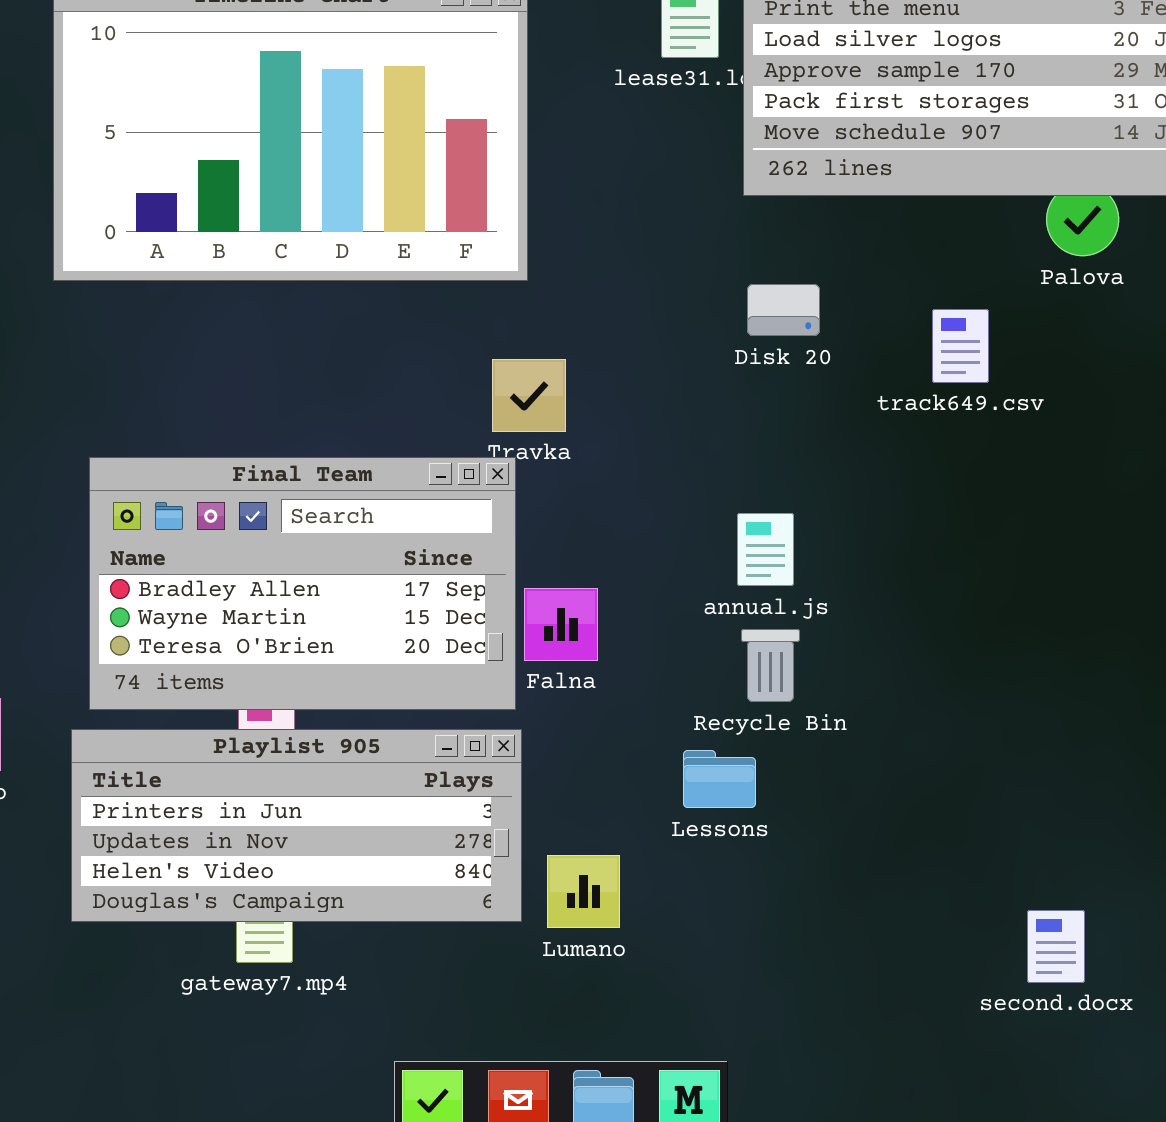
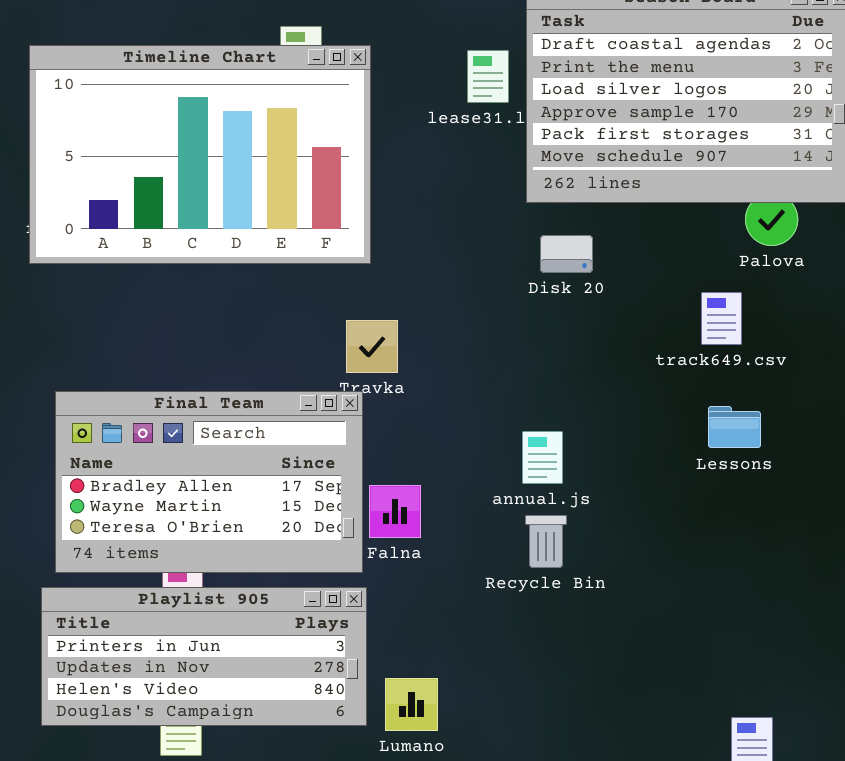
Disk 20: [747,284,820,336] -> [540,235,593,273], moved
track649.csv: [932,309,989,383] -> [701,292,742,345], moved
Lessons: [683,750,756,808] -> [708,406,761,448], moved

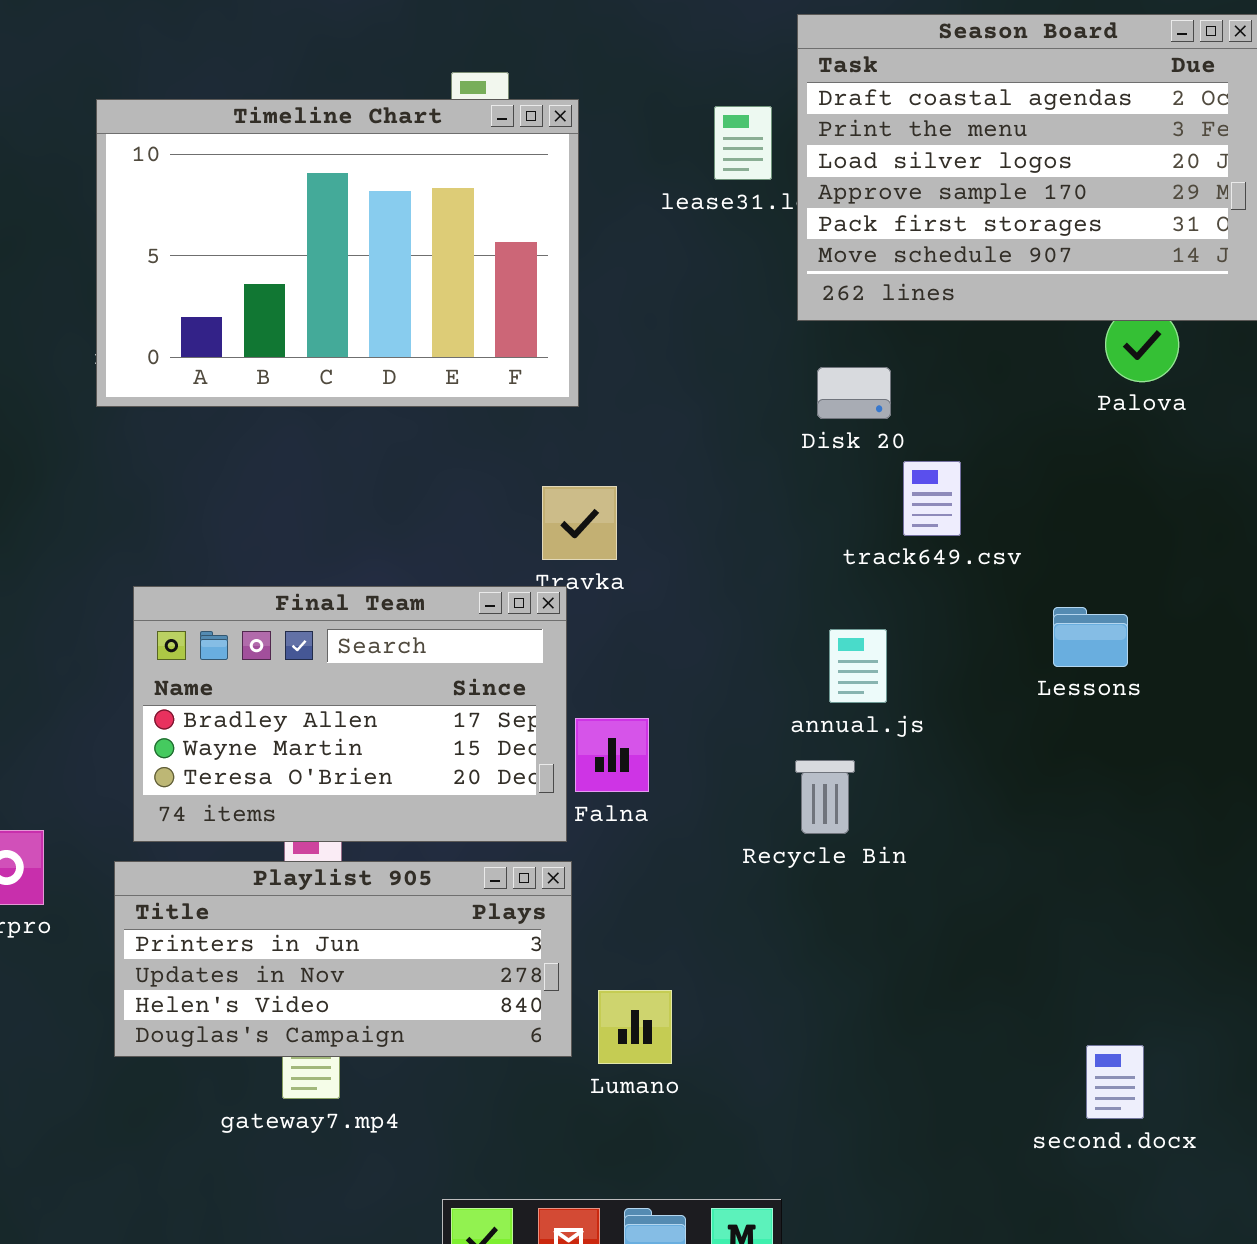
track649.csv: [701,292,742,345] -> [903,461,961,536], moved
annual.js: [522,431,563,484] -> [829,629,887,703], moved

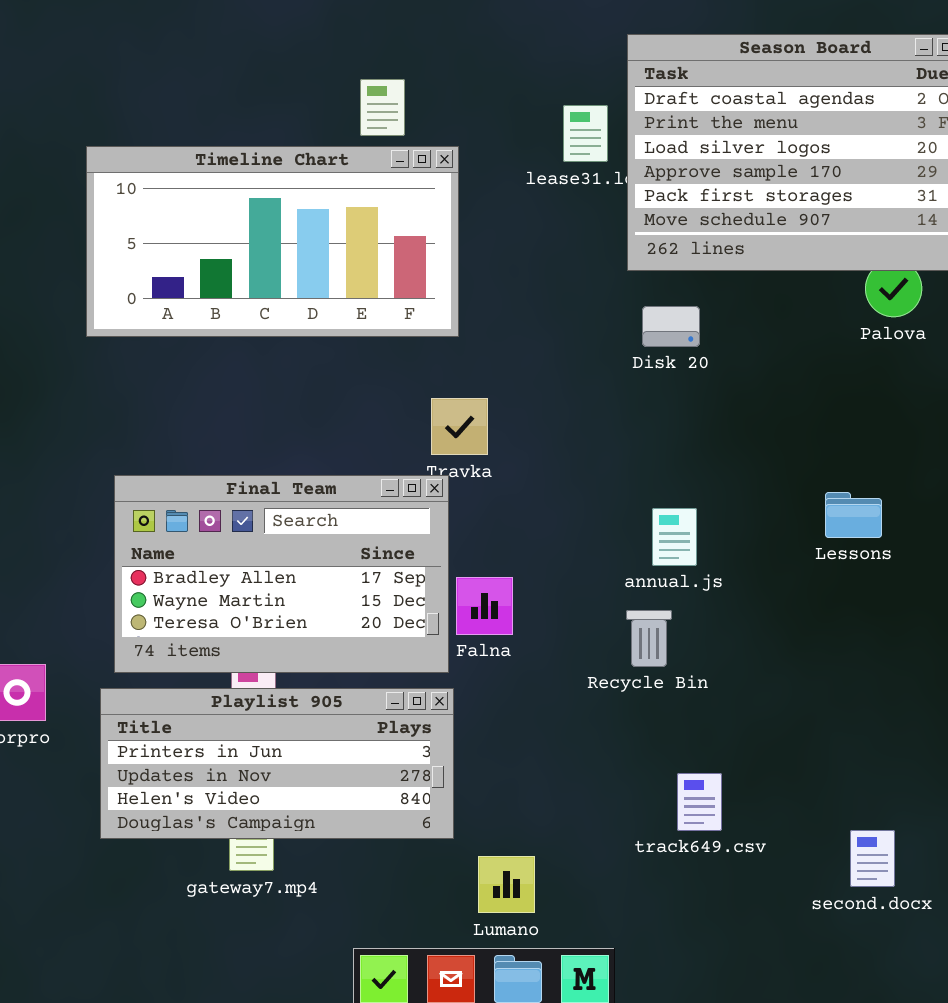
Timeline Chart: [96,99,579,407] -> [86,146,459,337], resized
track649.csv: [903,461,961,536] -> [677,773,722,831], moved
Lumano: [598,990,672,1064] -> [478,856,535,913], moved

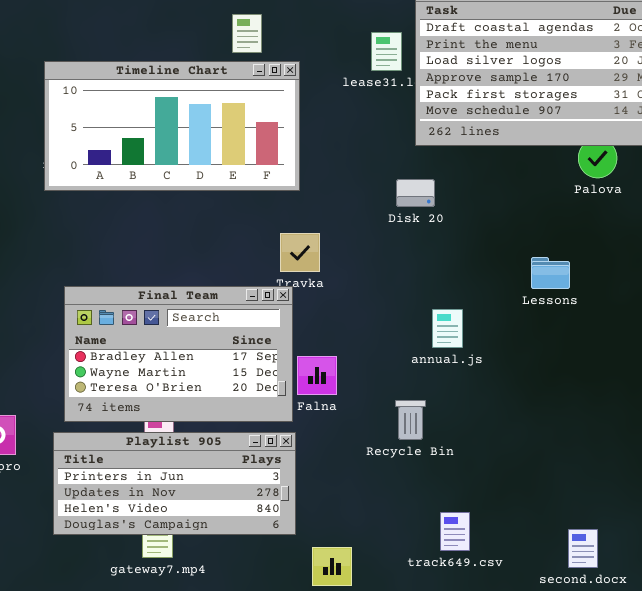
Disk 20: [642,306,700,347] -> [396,179,435,207], moved
Lessons: [825,492,882,538] -> [531,257,570,289], moved
Recycle Bin: [626,610,672,667] -> [395,400,426,440], moved
track649.csv: [677,773,722,831] -> [440,512,470,551], moved

